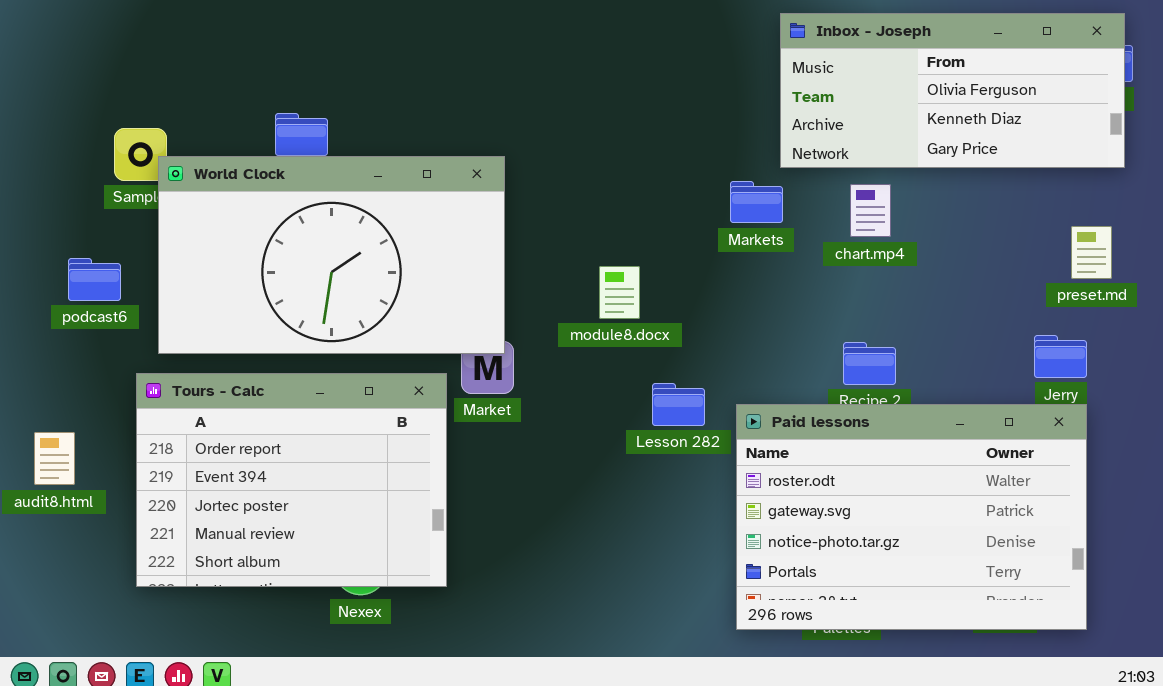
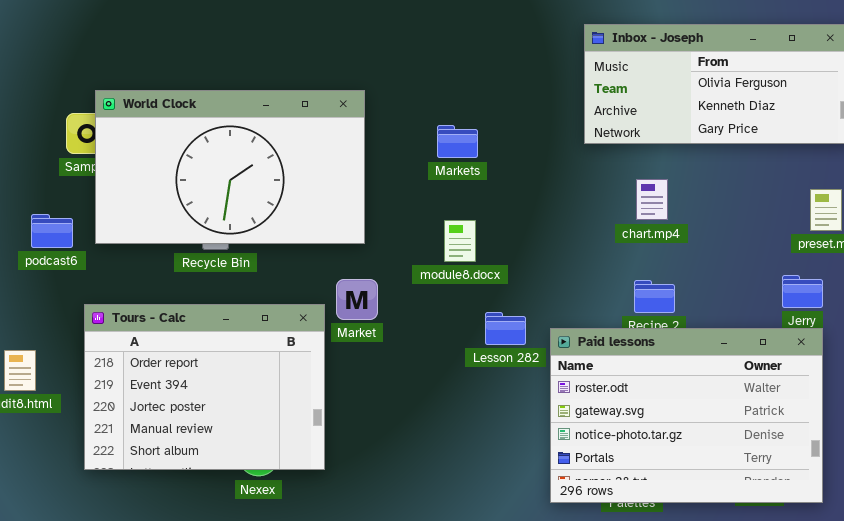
World Clock: [158,156,505,354] -> [95,90,365,244], moved
Markets: [730,181,783,223] -> [437,125,478,158], moved
chart.mp4: [850,184,891,237] -> [636,179,668,220], moved

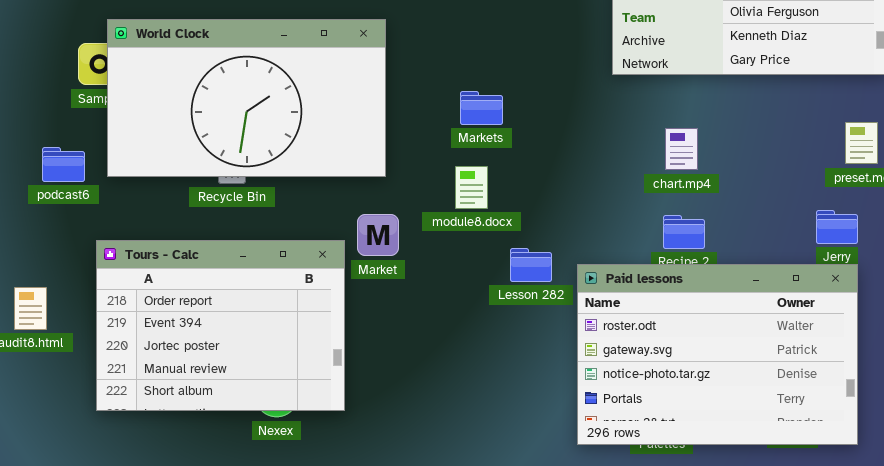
Markets: [437,125,478,158] -> [460,91,503,125], moved
chart.mp4: [636,179,668,220] -> [665,128,698,170], moved
module8.docx: [444,220,476,262] -> [455,166,488,209], moved

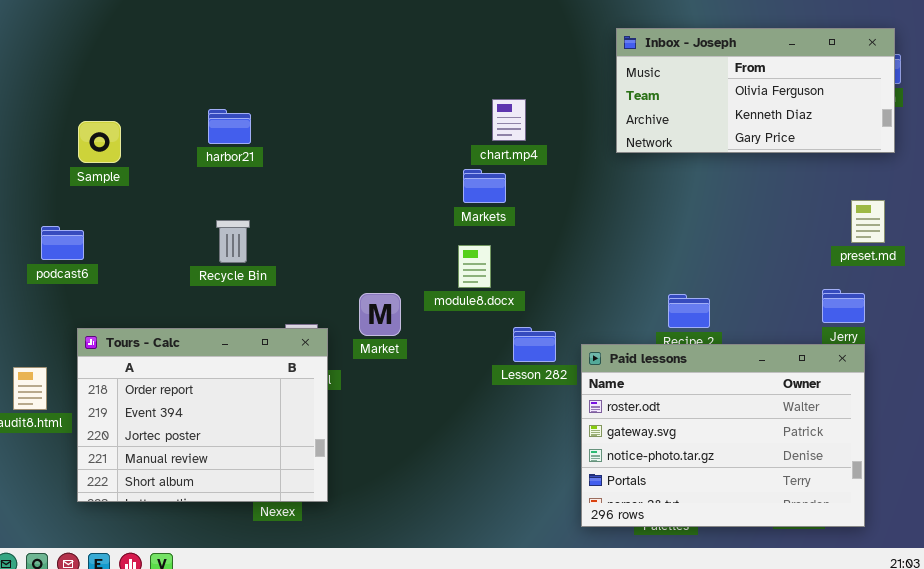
World Clock: [107,19,386,177] -> none, closed
chart.mp4: [665,128,698,170] -> [492,99,526,141], moved
Tours - Calc: [96,240,345,411] -> [77,328,328,502], moved

